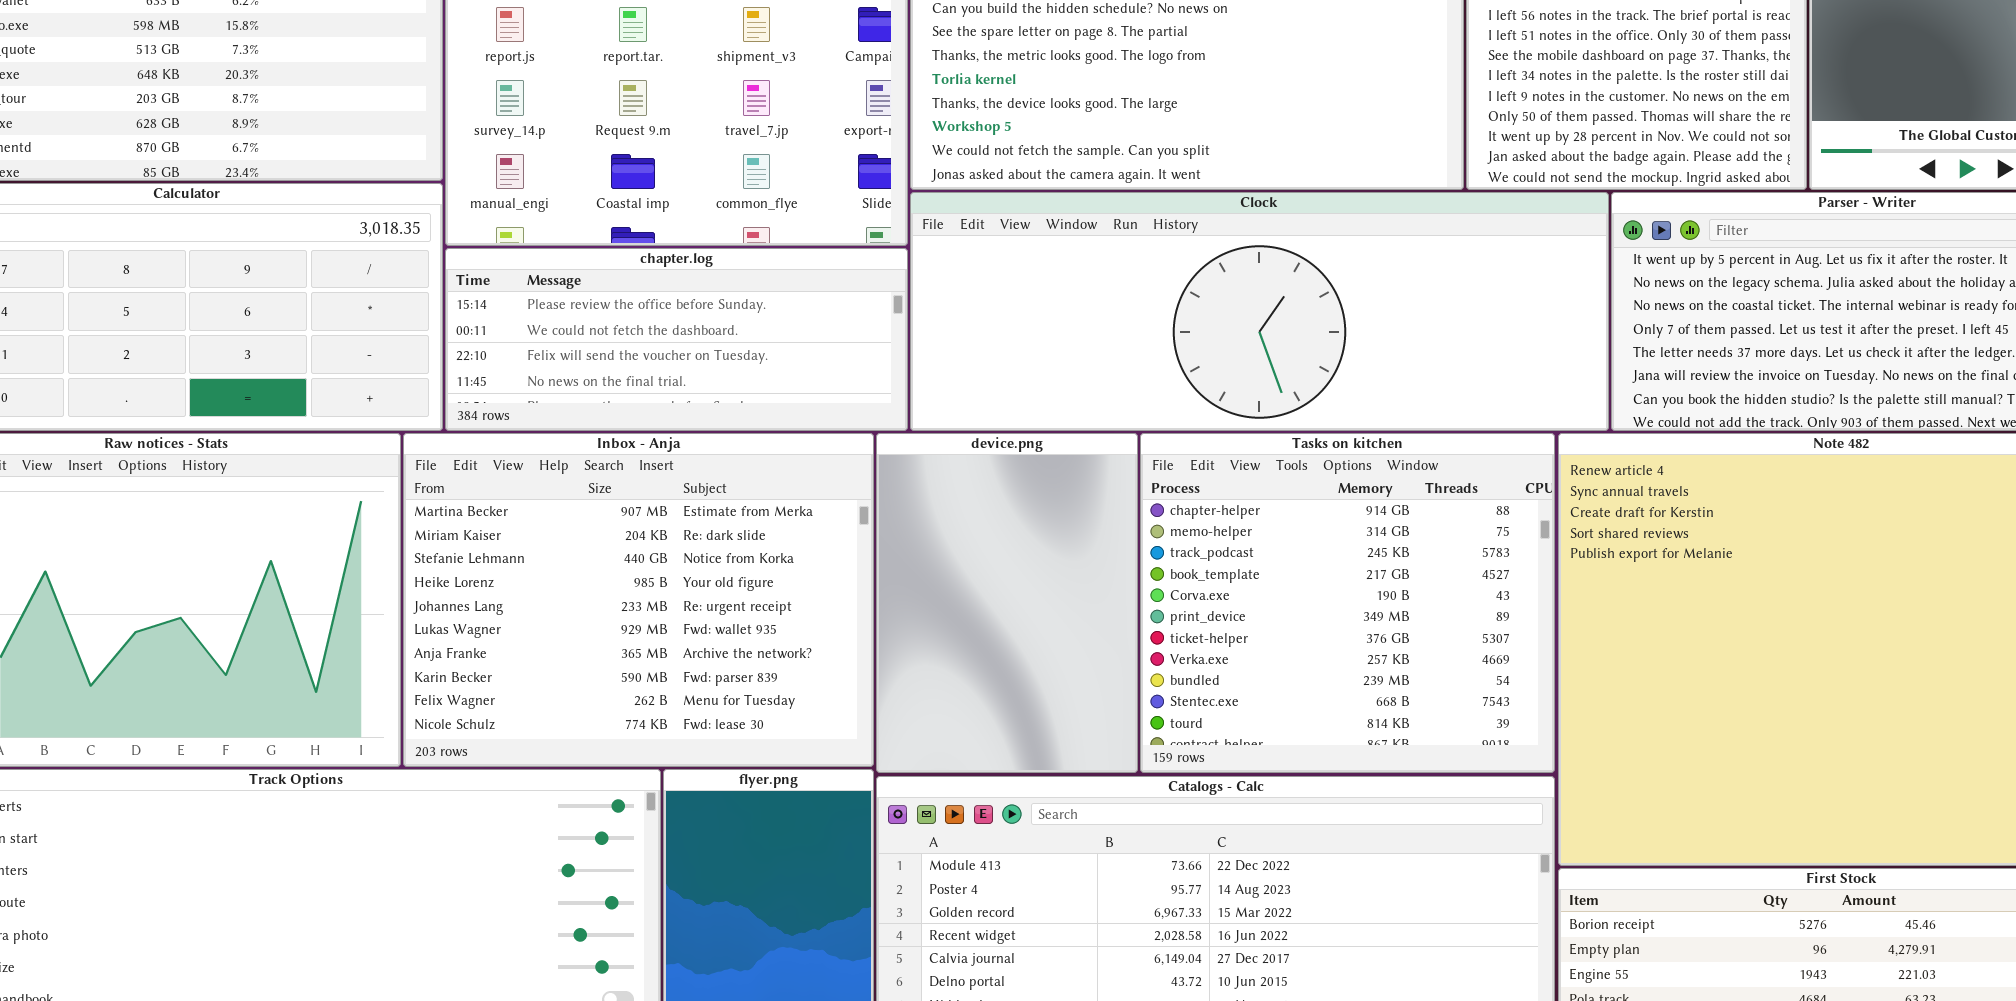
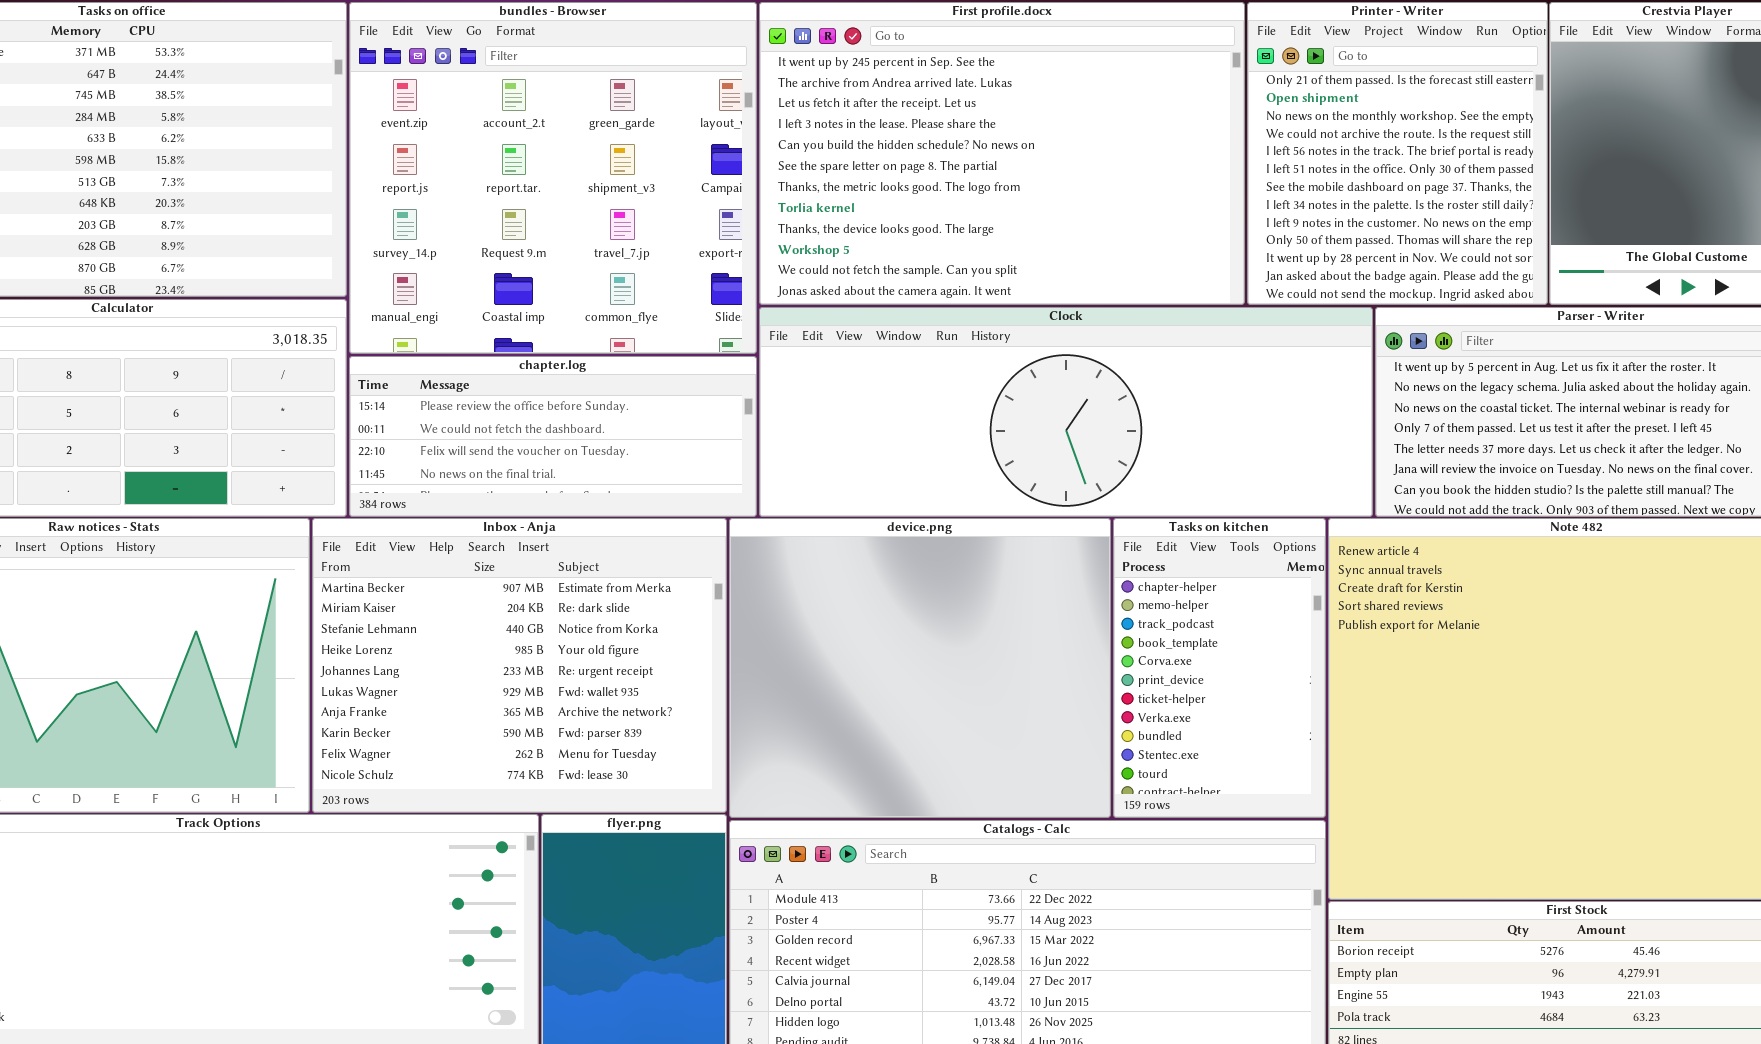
device.png: [876,433,1138,773] -> [729,518,1111,818], resized
Tasks on kitchen: [1140,433,1555,773] -> [1113,518,1326,818], resized

